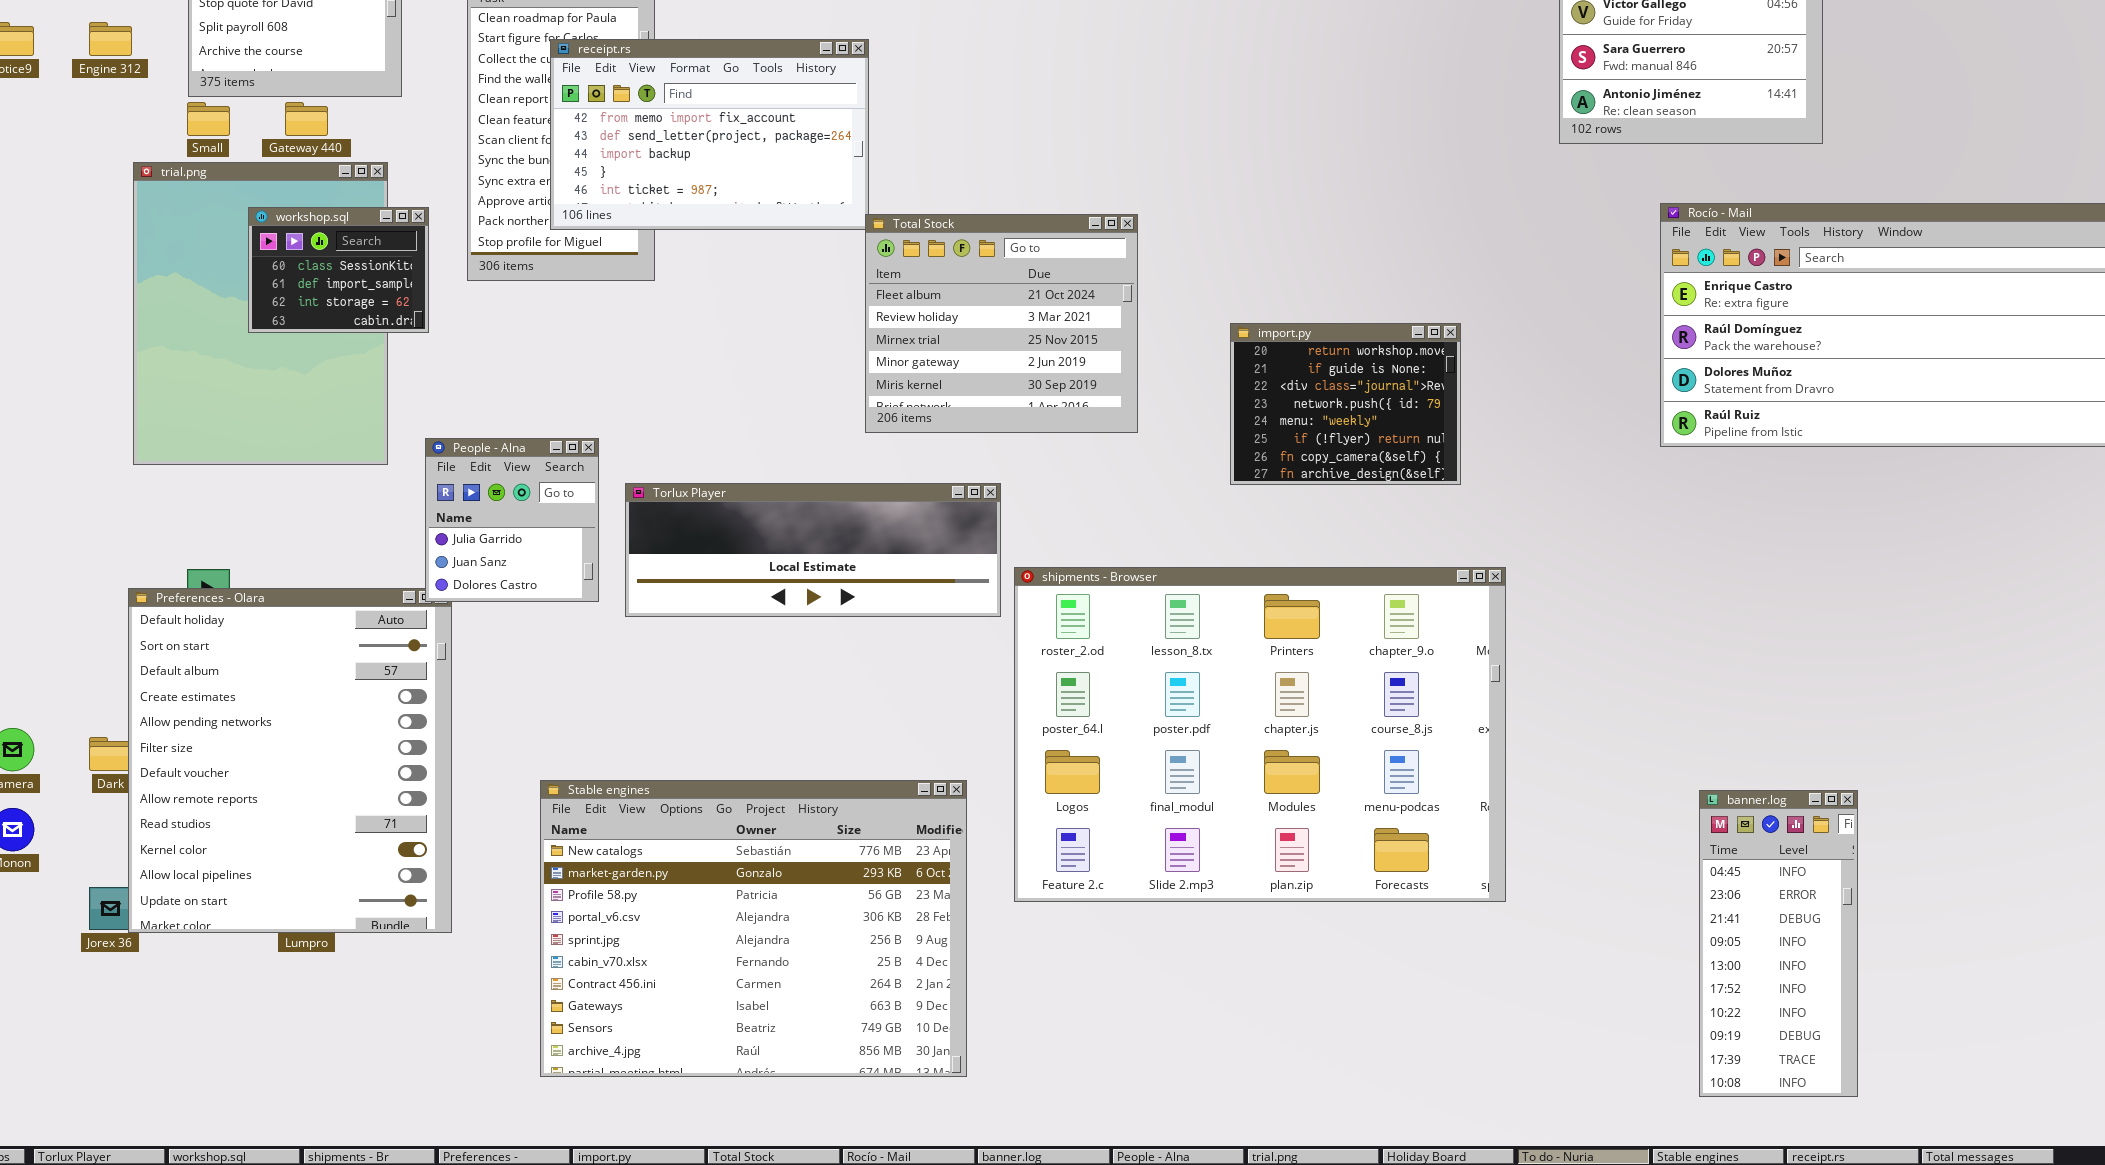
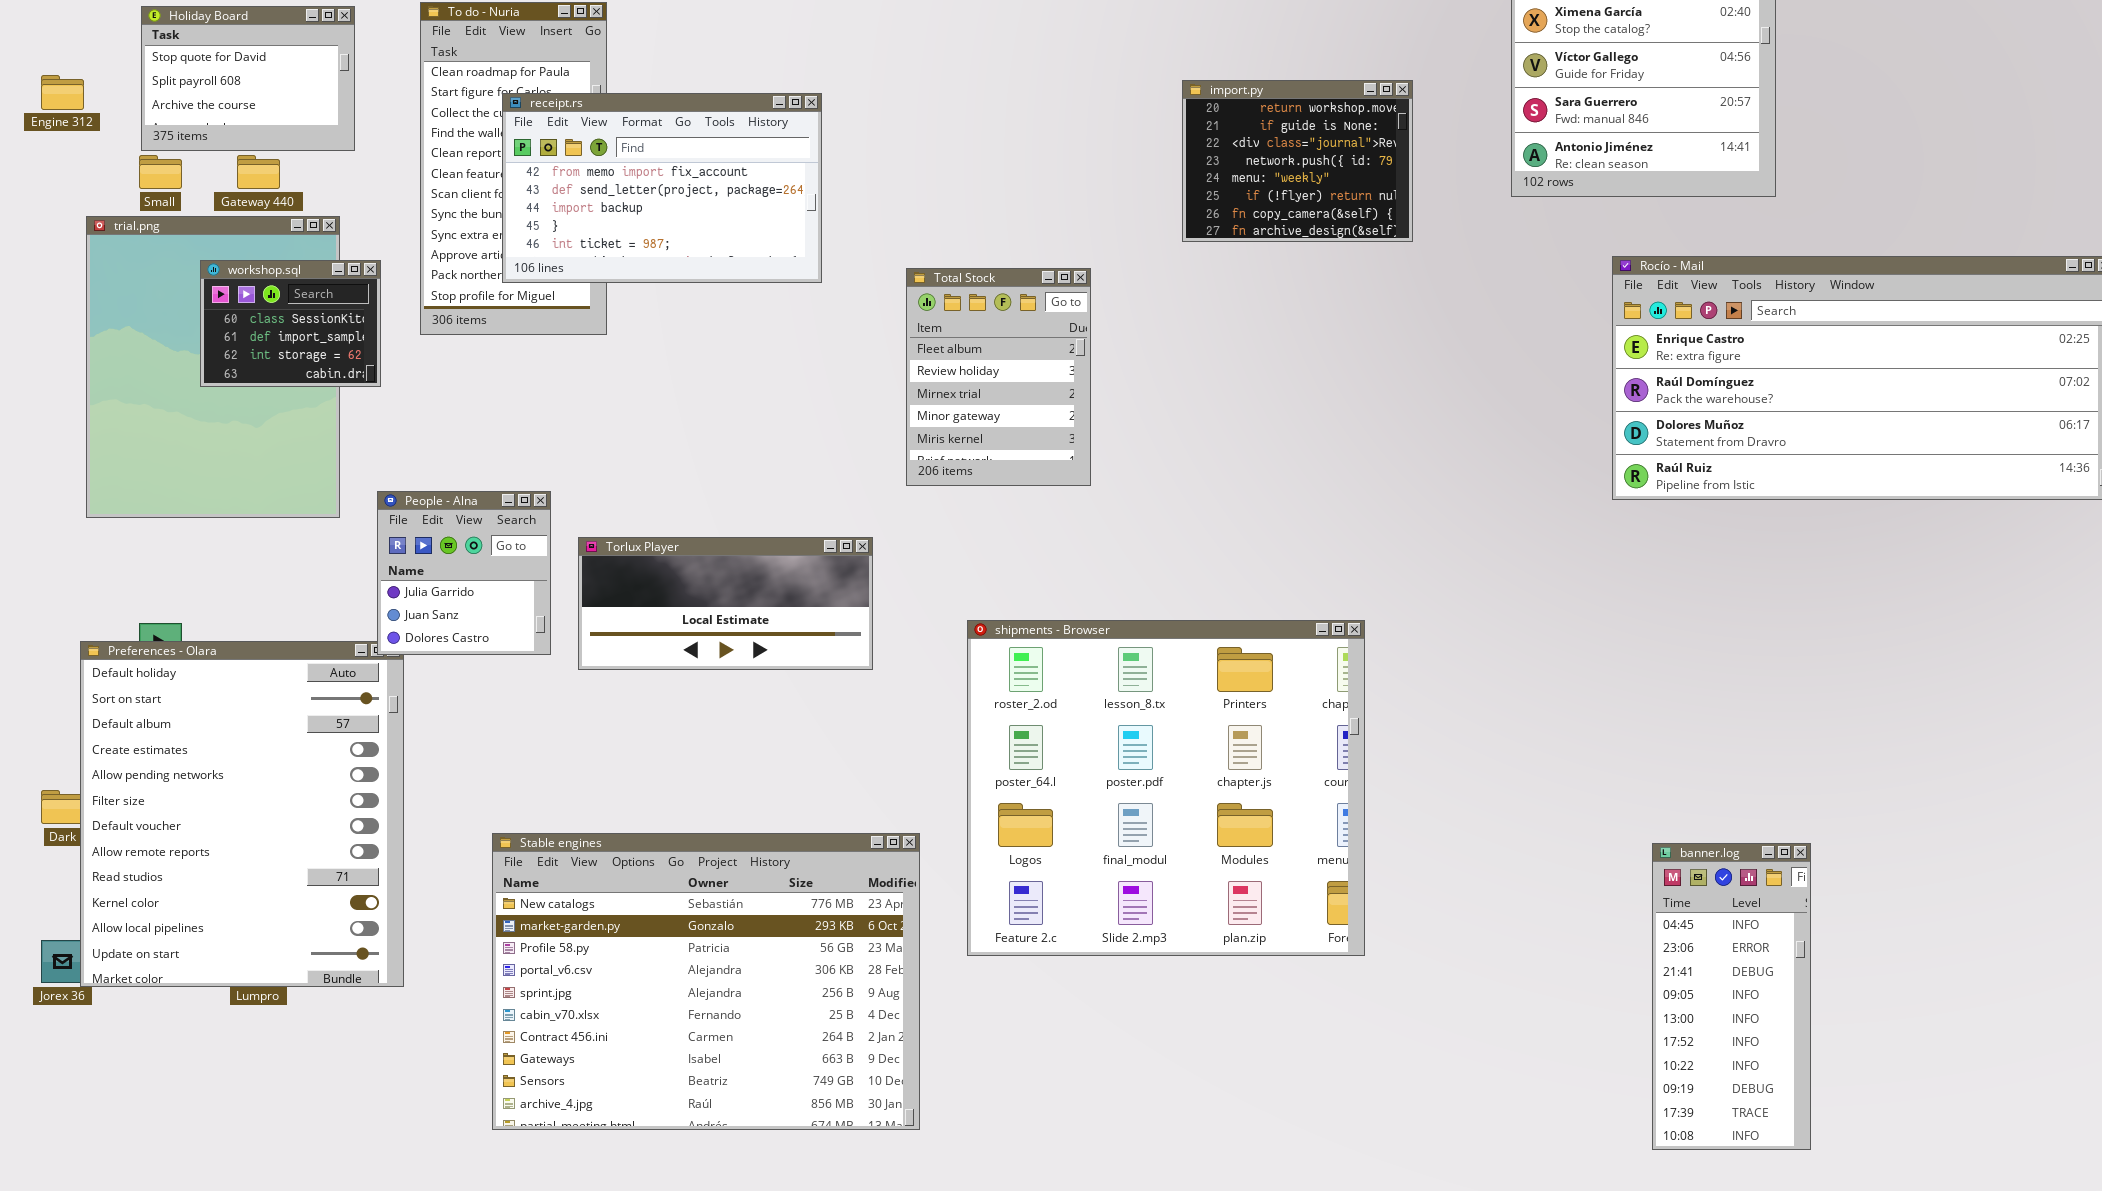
Total Stock: [865,214,1138,433] -> [906,268,1091,486], resized
import.py: [1230,323,1461,485] -> [1182,80,1413,242], moved
Torlux Player: [625,483,1001,617] -> [578,537,873,670], resized
shipments - Browser: [1014,567,1506,902] -> [967,620,1365,956], resized

